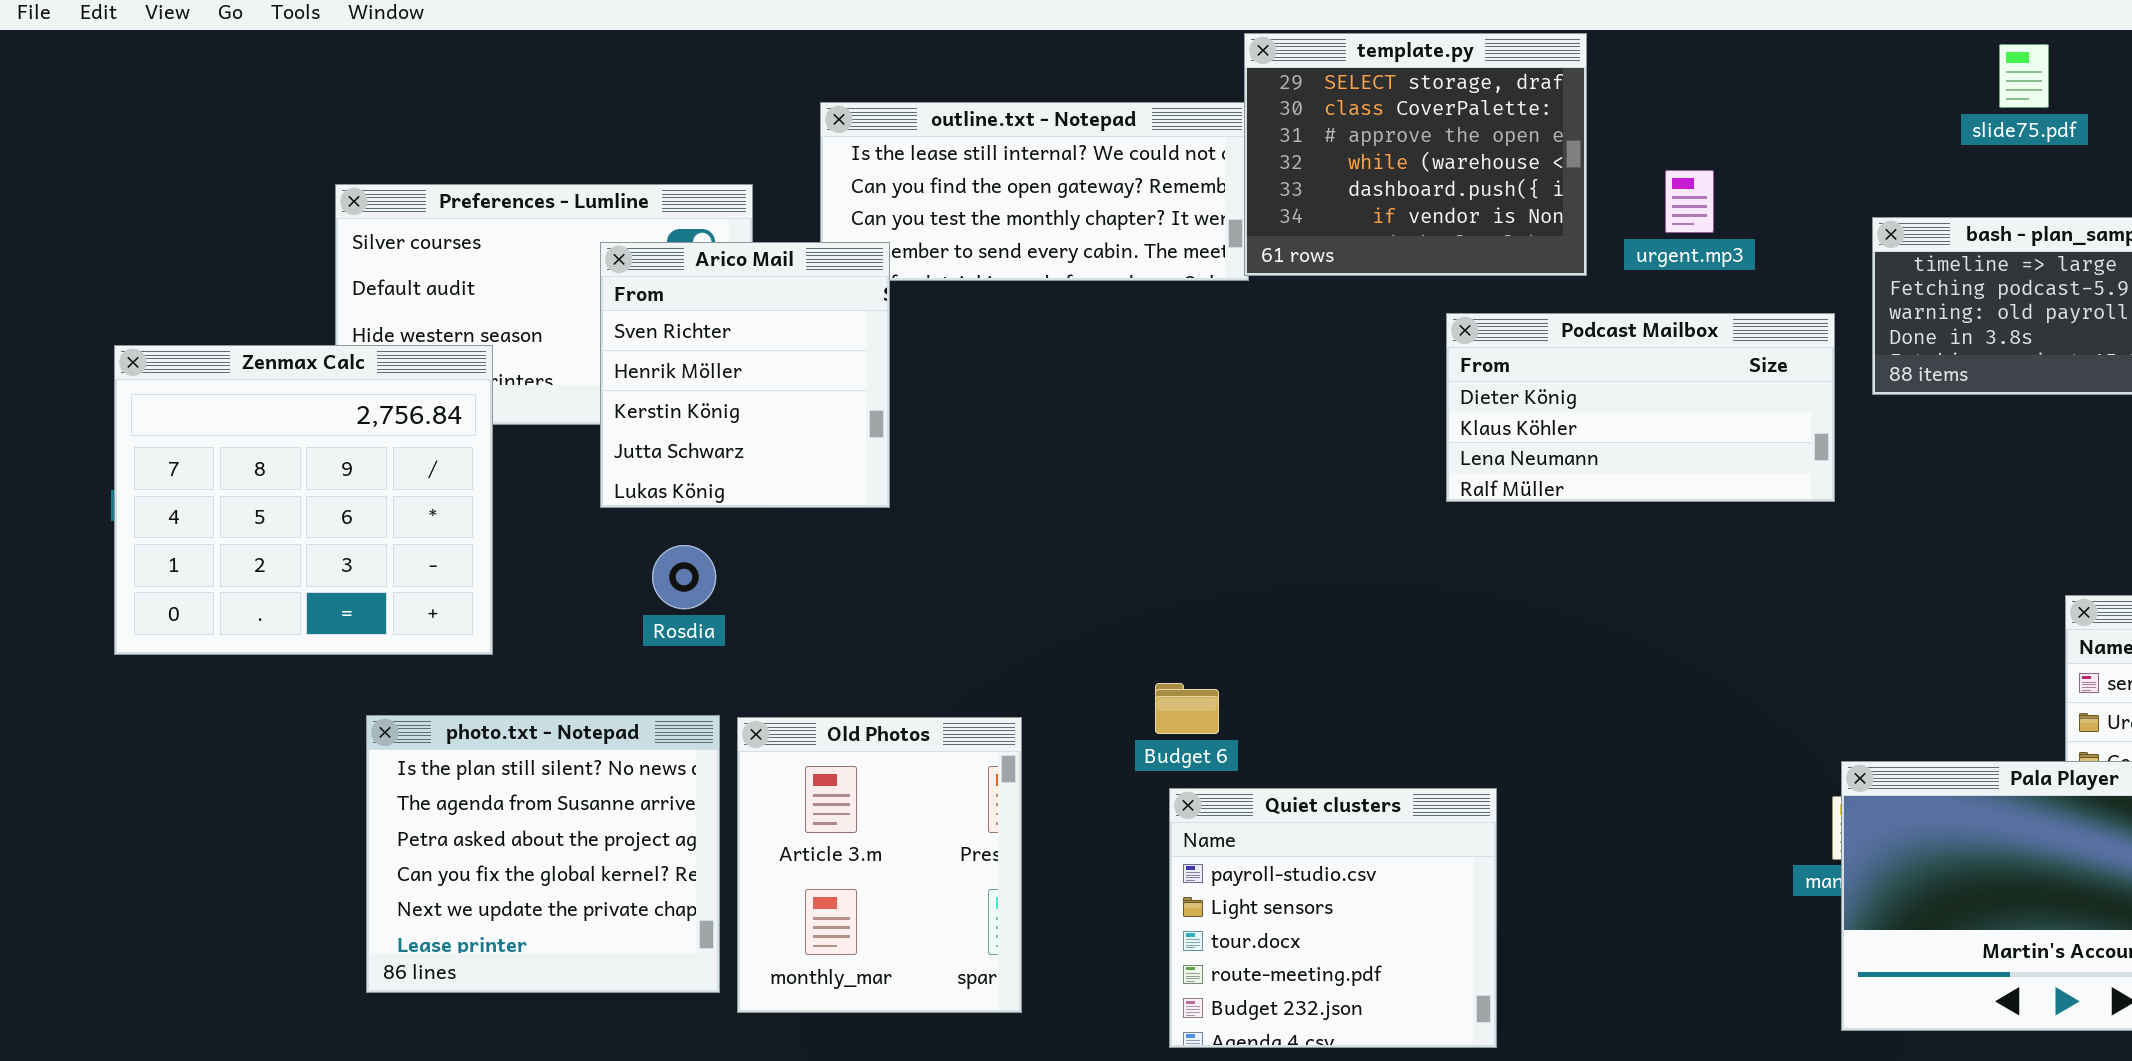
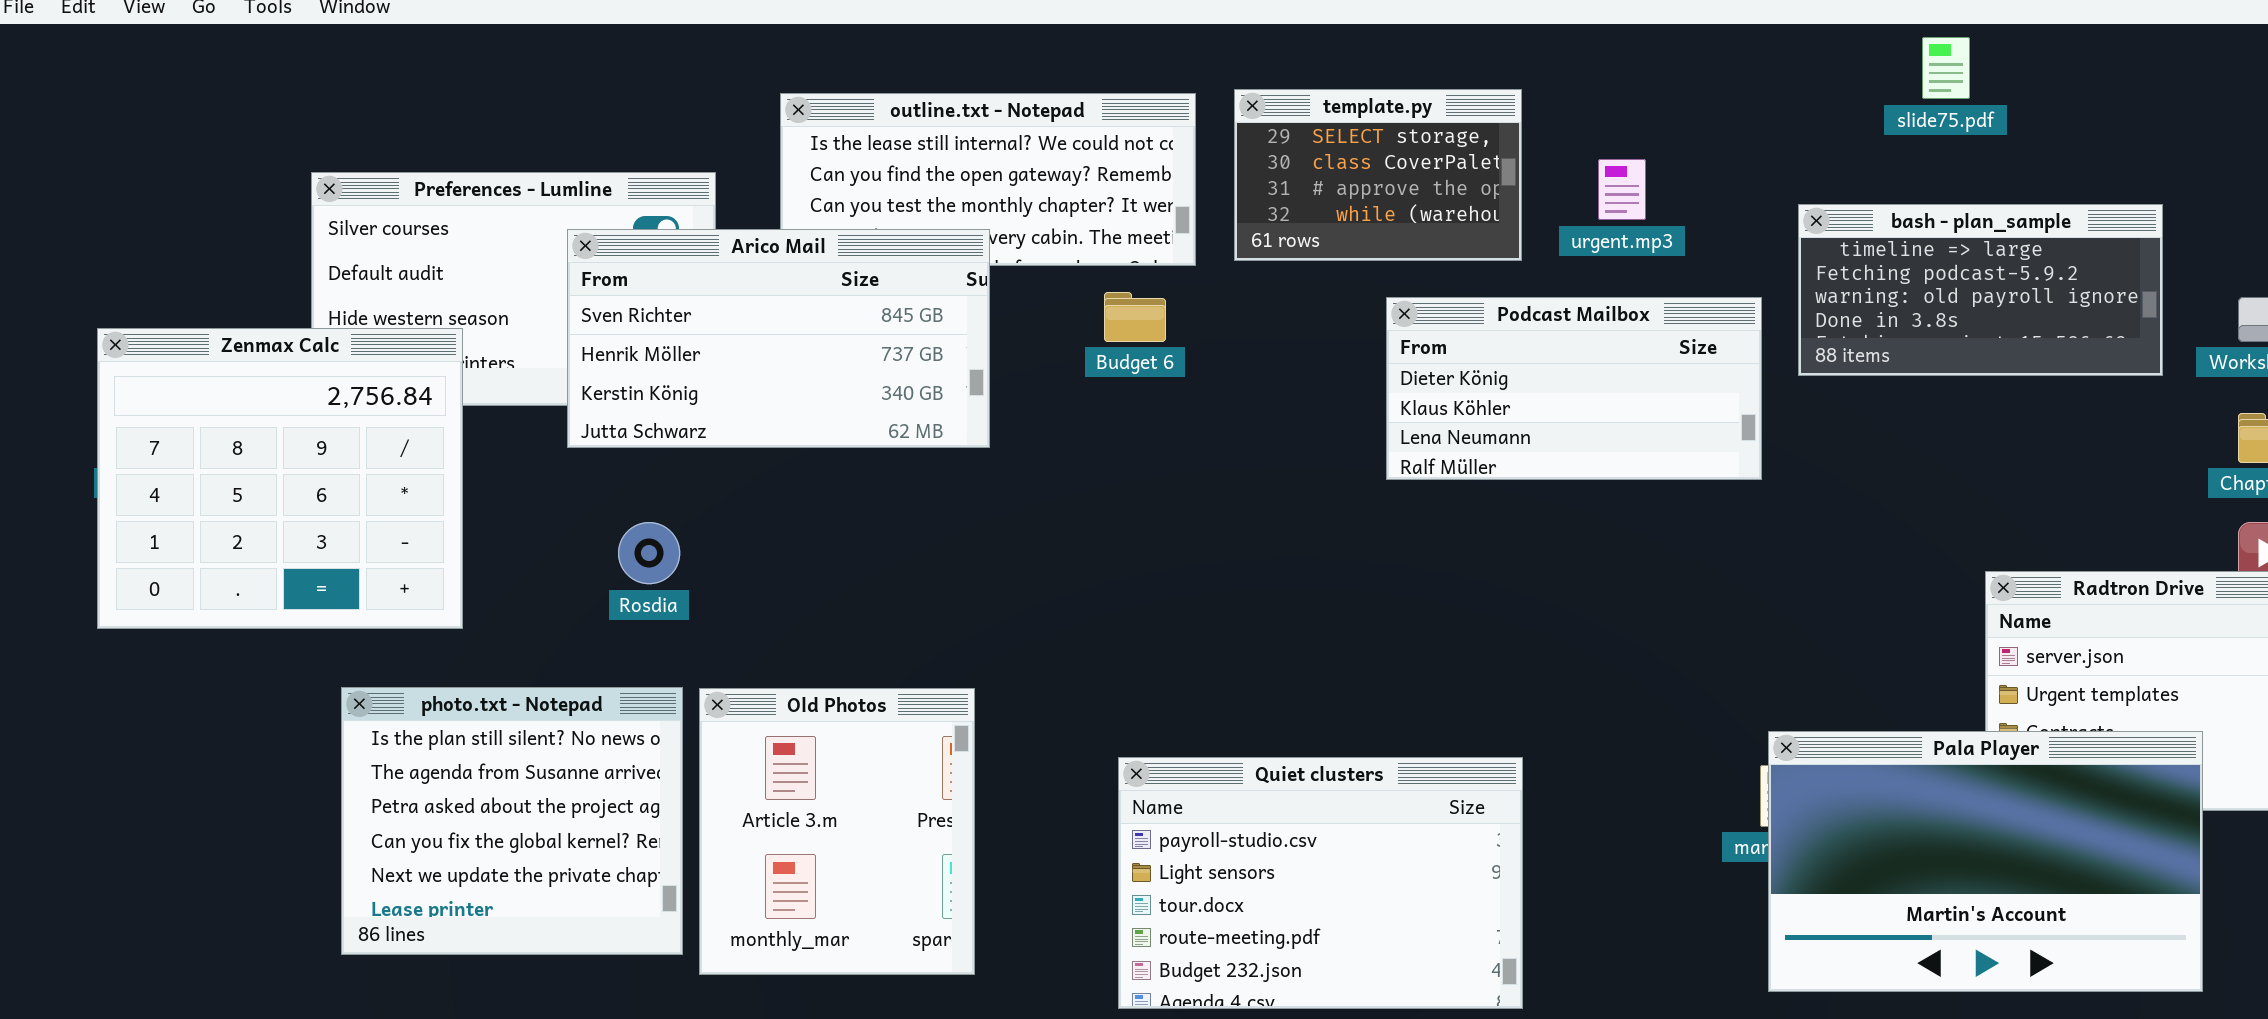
template.py: [1244,33,1587,276] -> [1234,89,1522,261], resized
Arico Mail: [600,242,890,508] -> [567,229,990,448], resized
Budget 6: [1155,683,1219,734] -> [1104,292,1166,342], moved
Quiet clusters: [1169,788,1497,1048] -> [1118,757,1523,1009], resized

